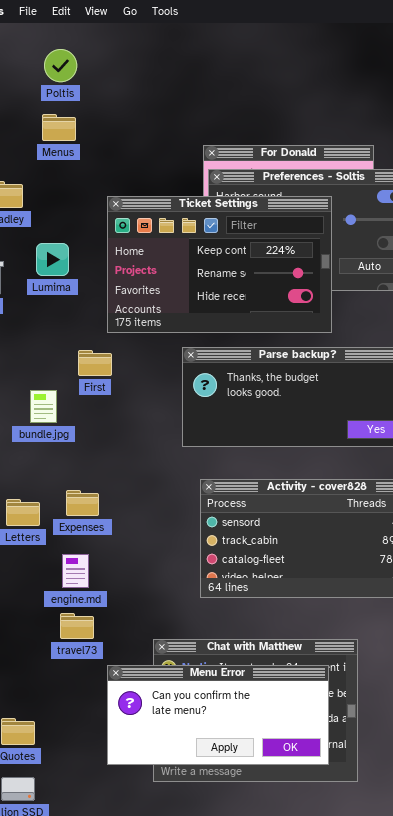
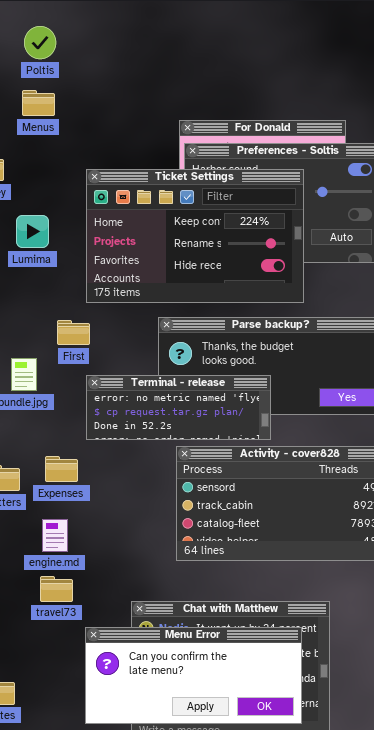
Terminal - release: none -> [86,375,271,440], opened

